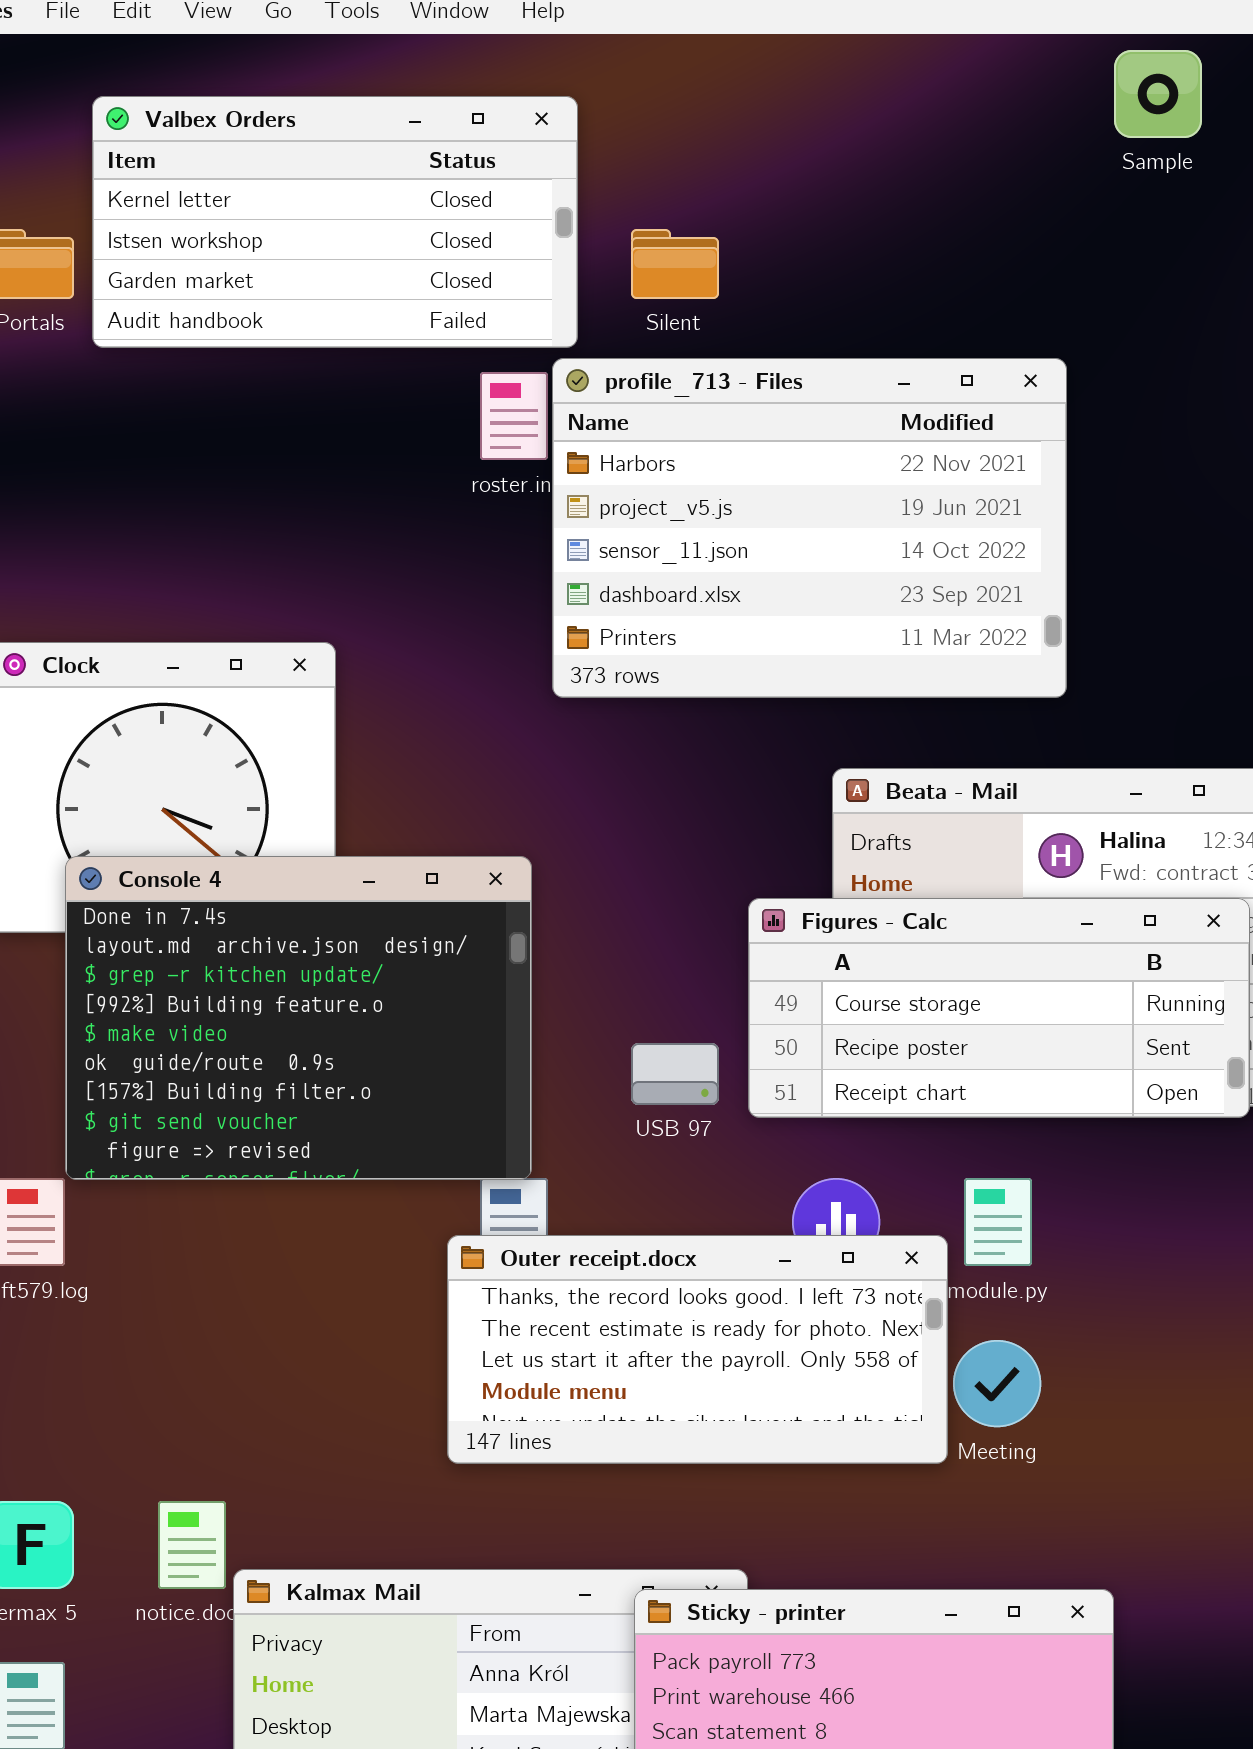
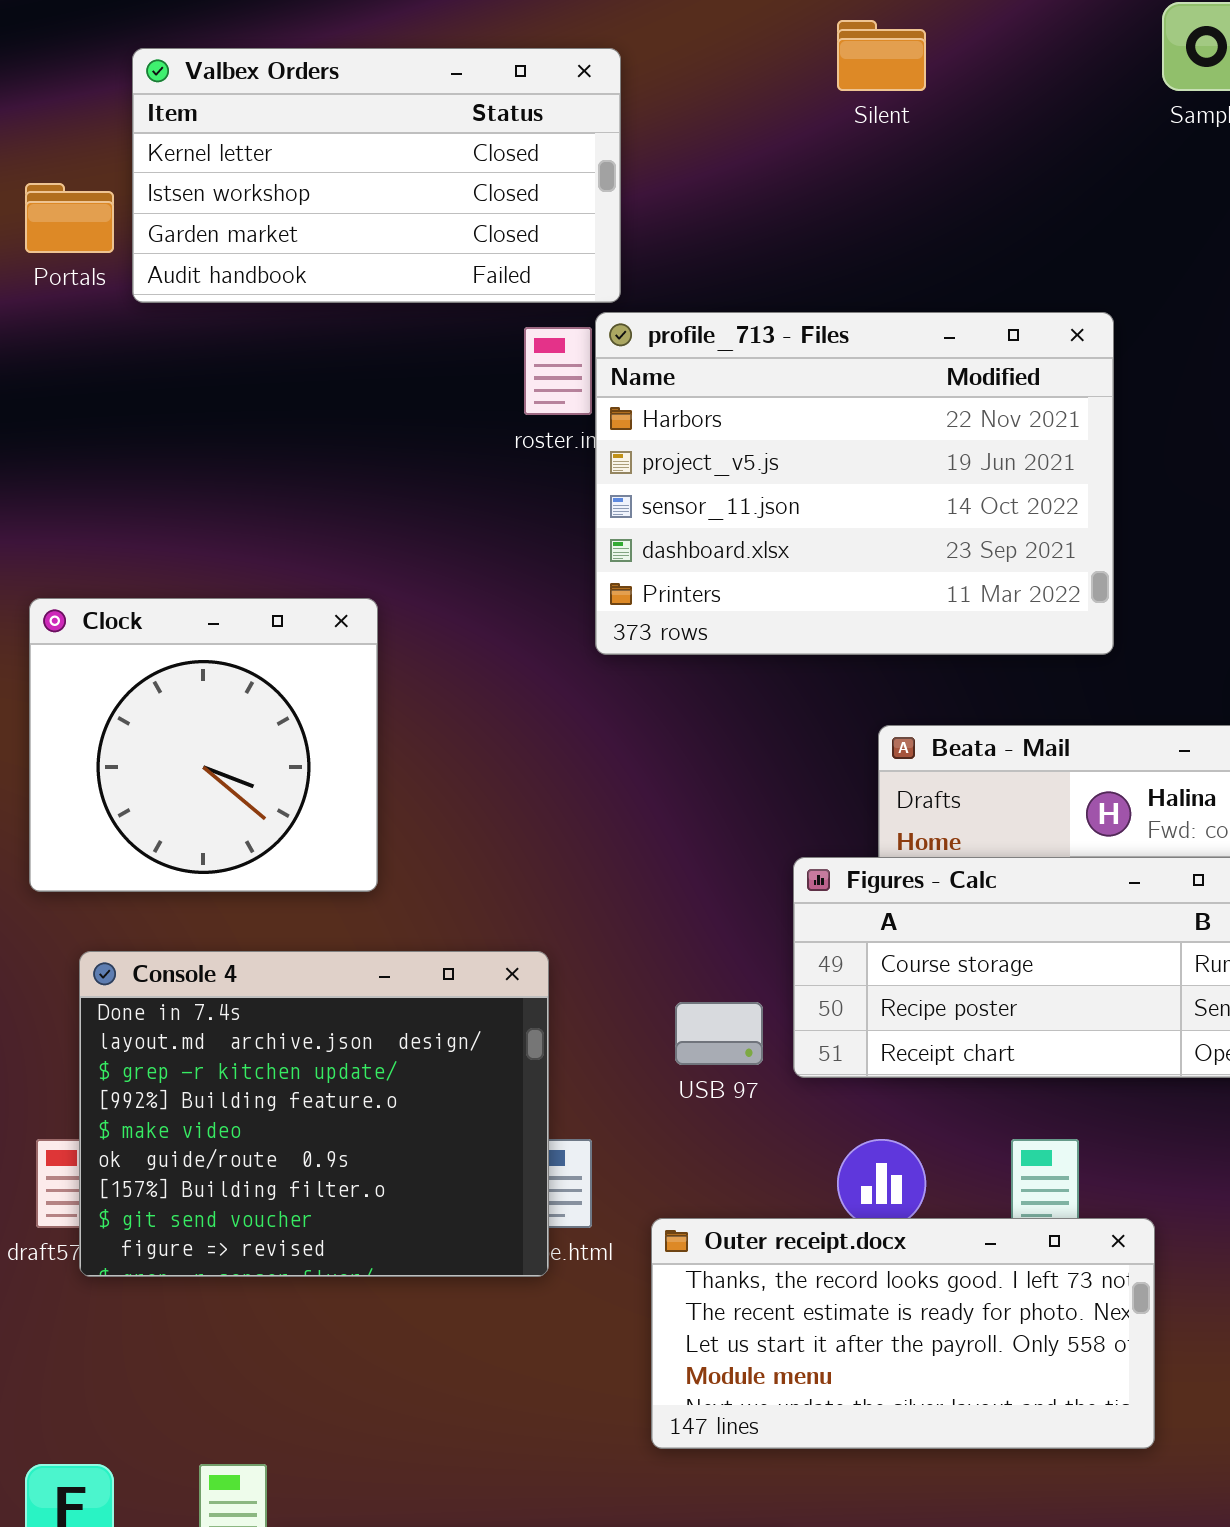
Silent: [631,229,719,299] -> [837,20,926,91], moved
Console 4: [65,856,532,1180] -> [79,951,549,1277], moved
Outer receipt.docx: [447,1235,948,1464] -> [651,1218,1155,1449], moved

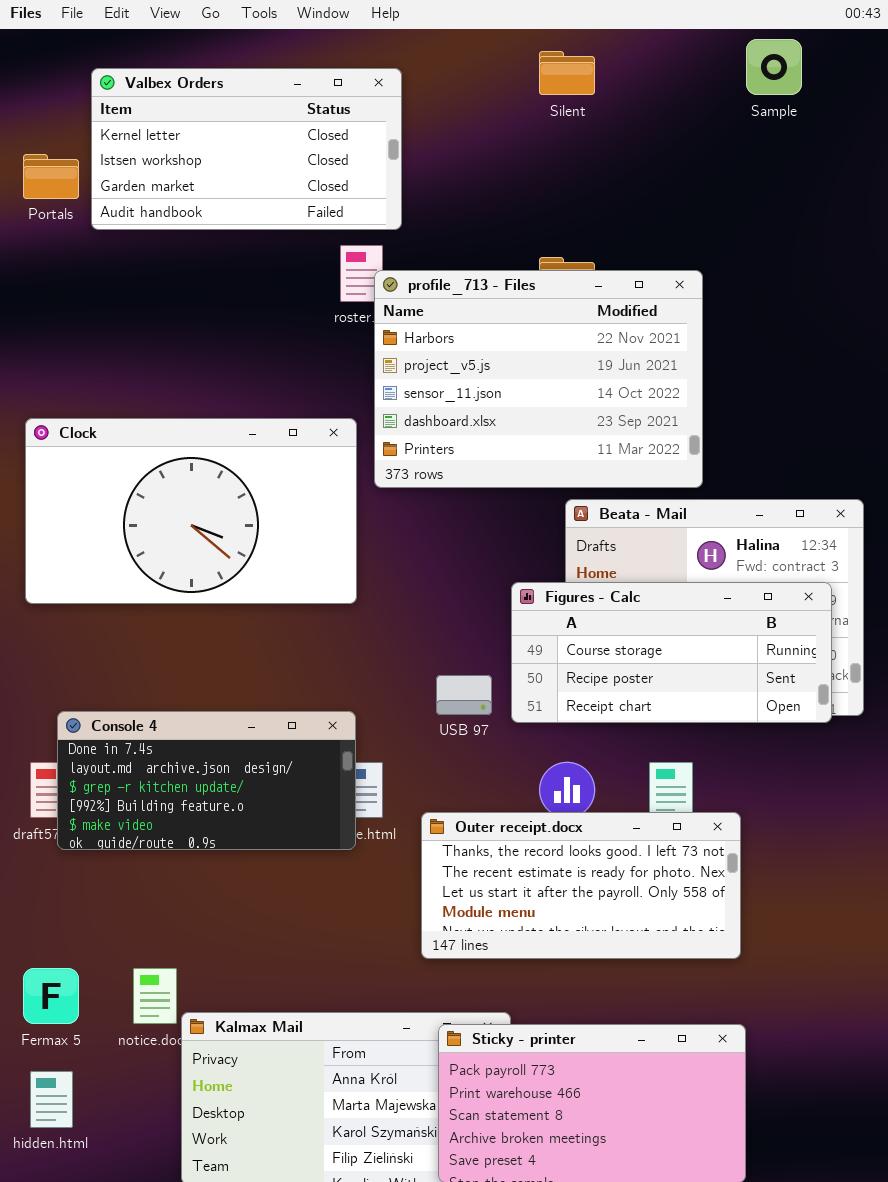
profile_713 - Files: [595,312,1114,655] -> [374,270,703,488], moved
Clock: [29,598,378,892] -> [25,418,357,604], resized
Console 4: [79,951,549,1277] -> [57,711,356,850], resized

